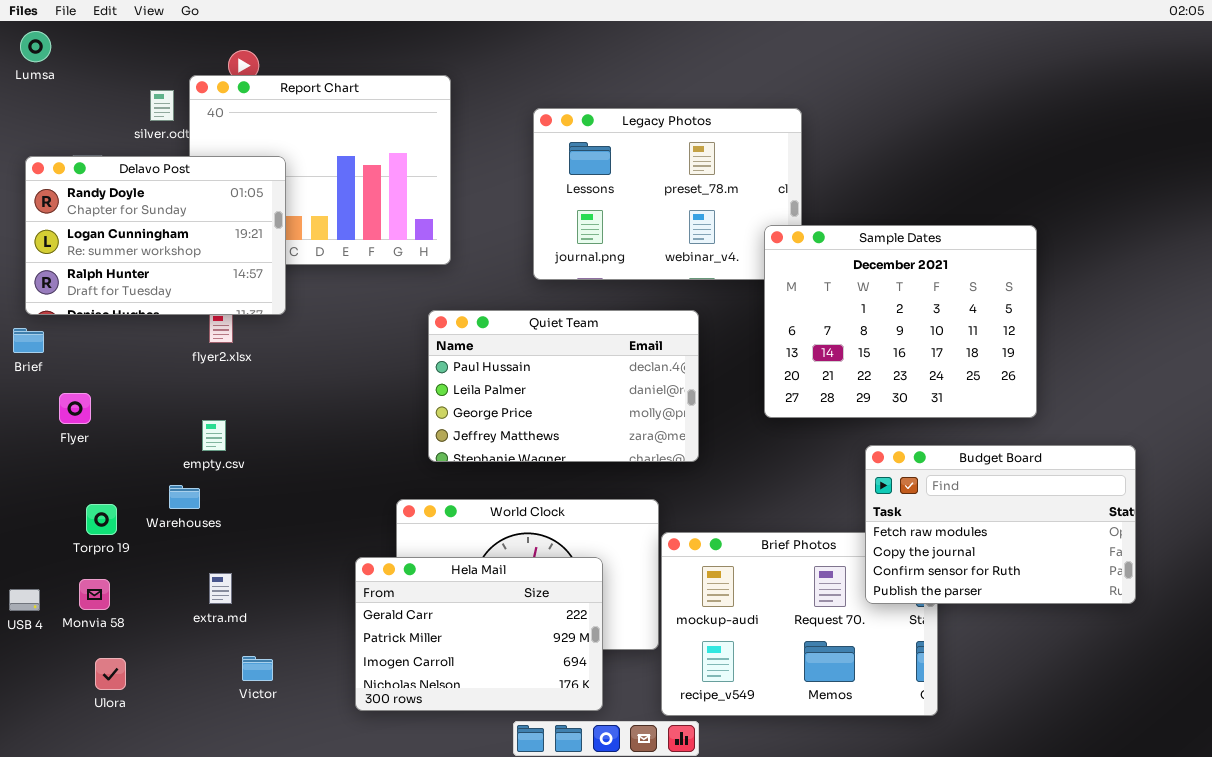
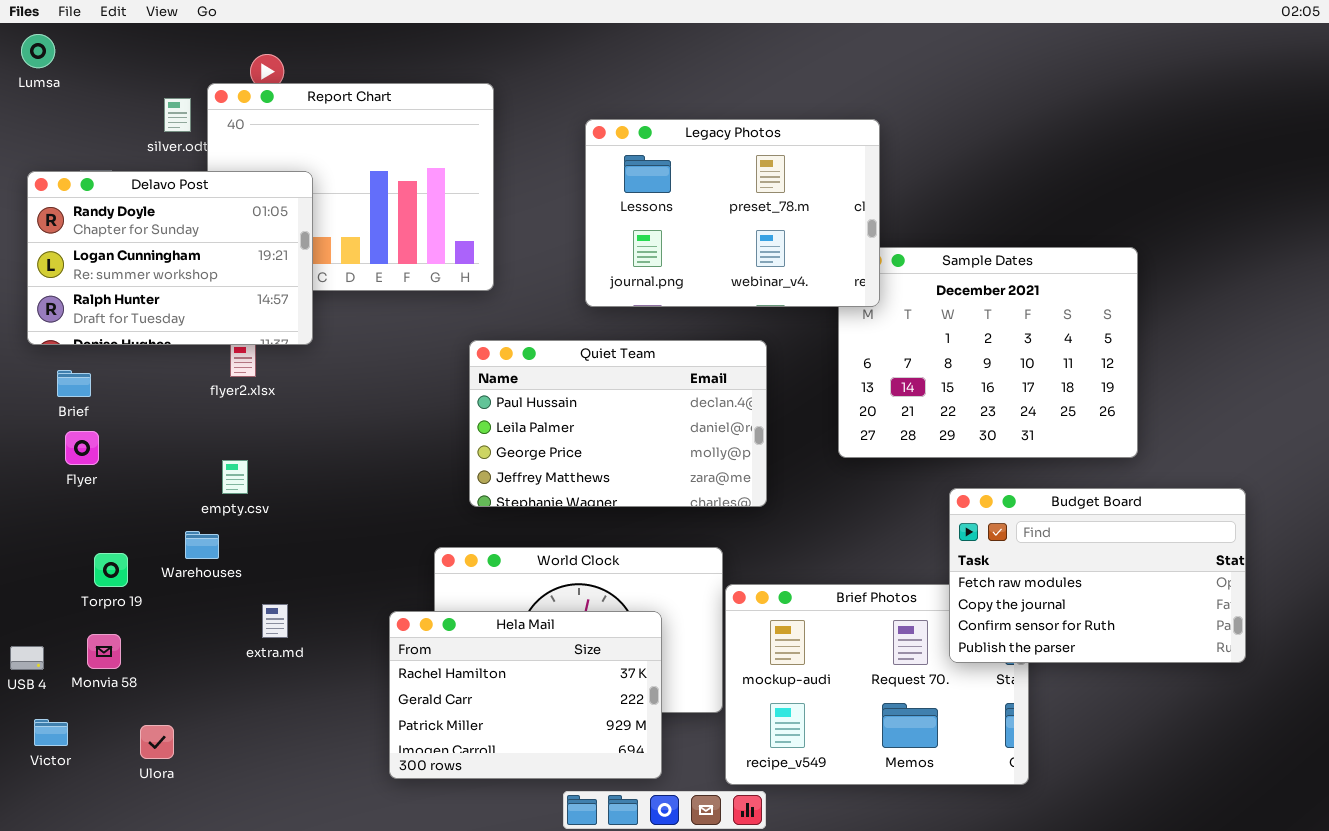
Legacy Photos: [533,108,802,280] -> [585,119,880,307], raised
Brief: [13,328,44,353] -> [57,370,91,397], moved
Hela Mail: [355,557,603,711] -> [389,611,662,779], scrolled up 1 row
extra.md: [209,573,232,604] -> [262,604,288,638], moved
Victor: [242,656,273,681] -> [34,719,68,746], moved
Ulora: [95,658,126,690] -> [140,725,174,759], moved

